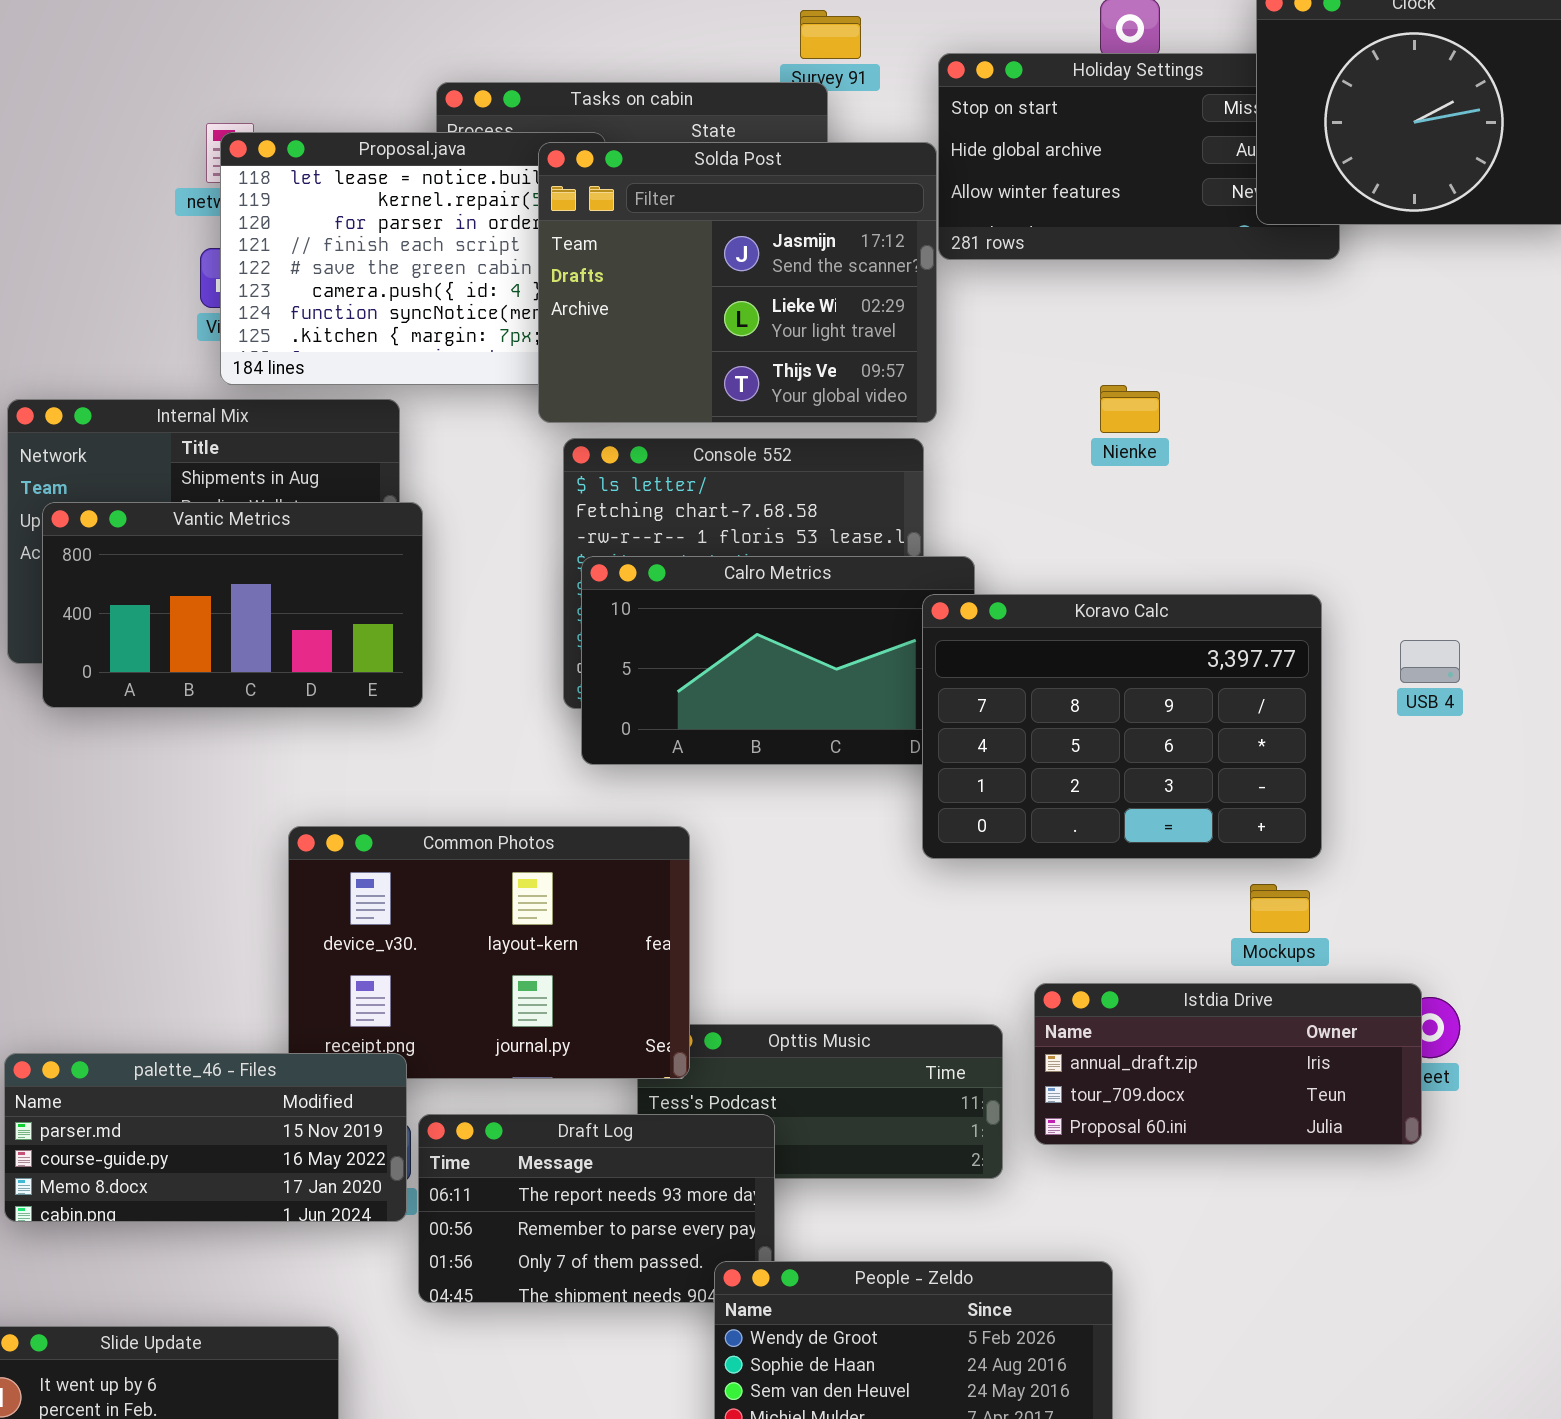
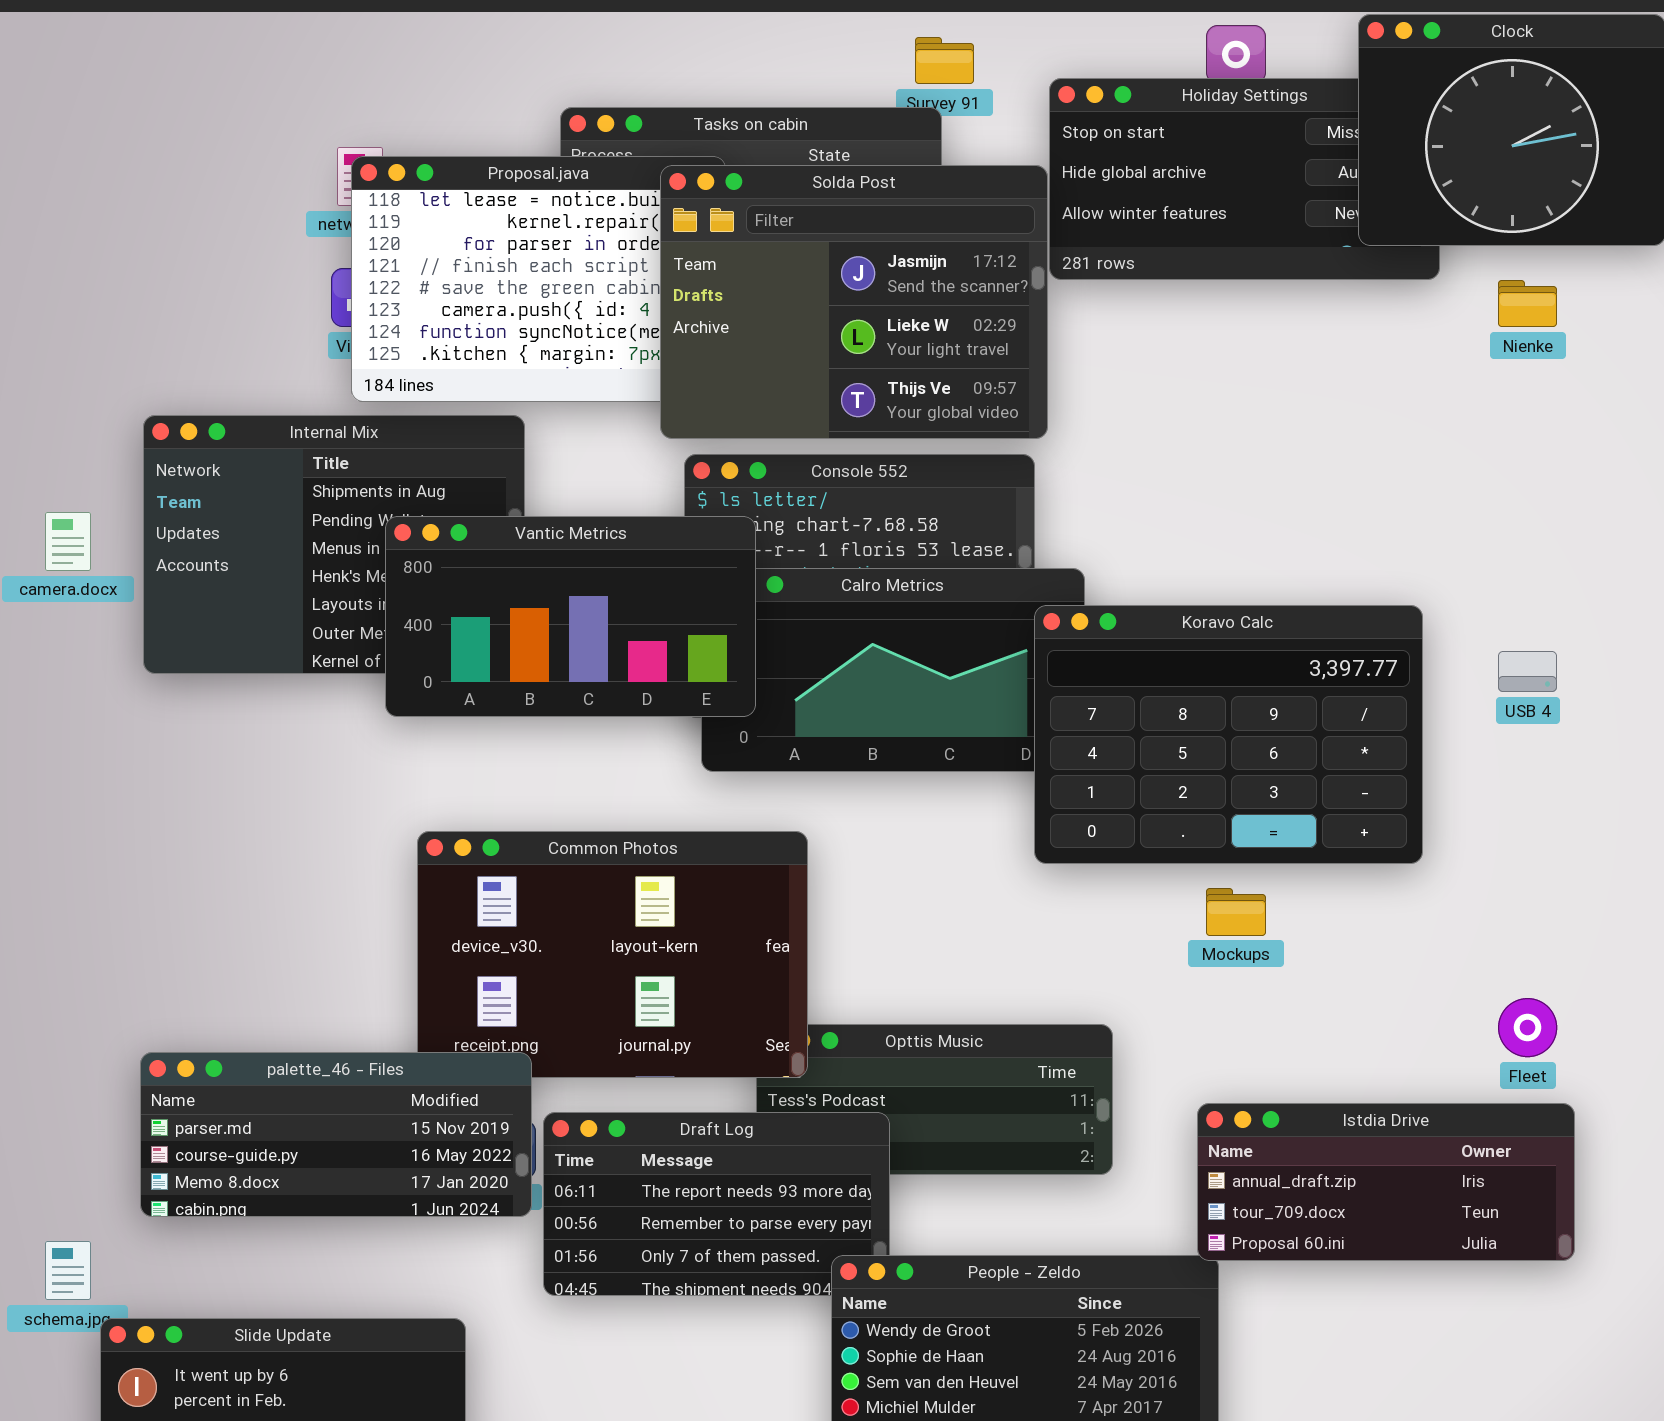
Nienke: [1100,385,1160,433] -> [1498,280,1557,327], moved
Vantic Metrics: [42,502,423,708] -> [385,516,756,717], moved
Mockups: [1250,884,1310,933] -> [1206,888,1266,936], moved
Istdia Drive: [1034,983,1422,1145] -> [1197,1103,1575,1261], moved

